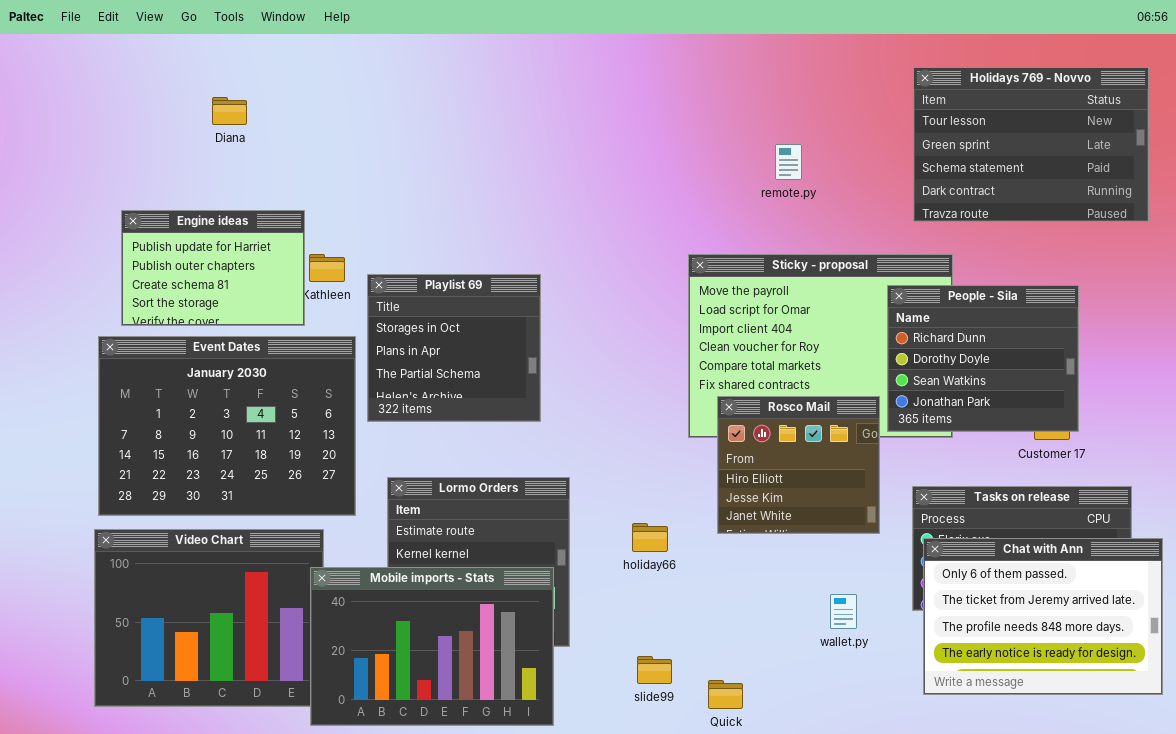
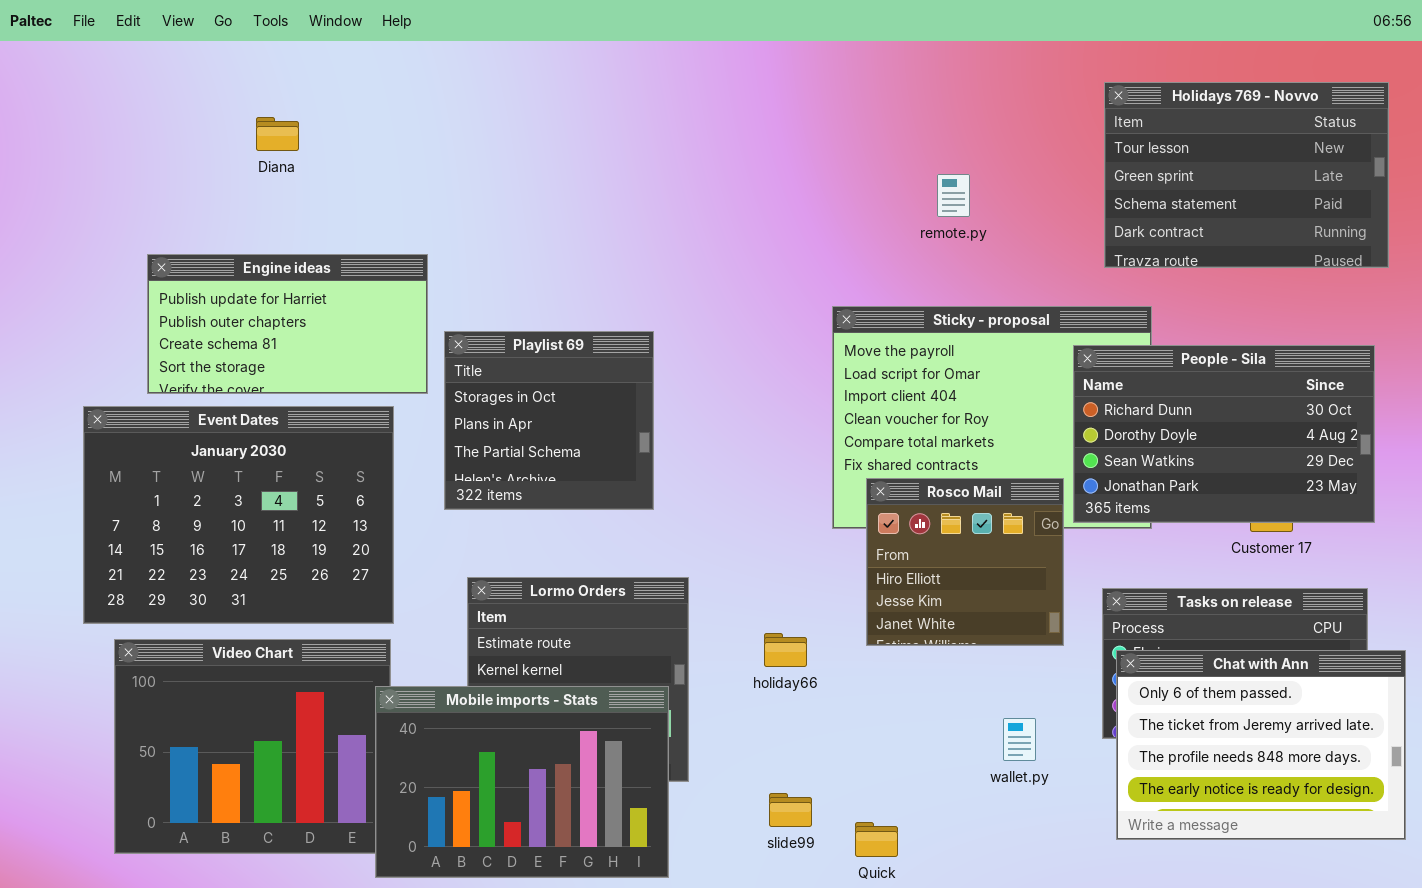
Engine ideas: [121,210,305,326] -> [147,254,428,394], resized
People - Sila: [887,285,1079,432] -> [1073,345,1375,523], resized
Event Dates: [98,336,356,516] -> [83,406,394,624], moved

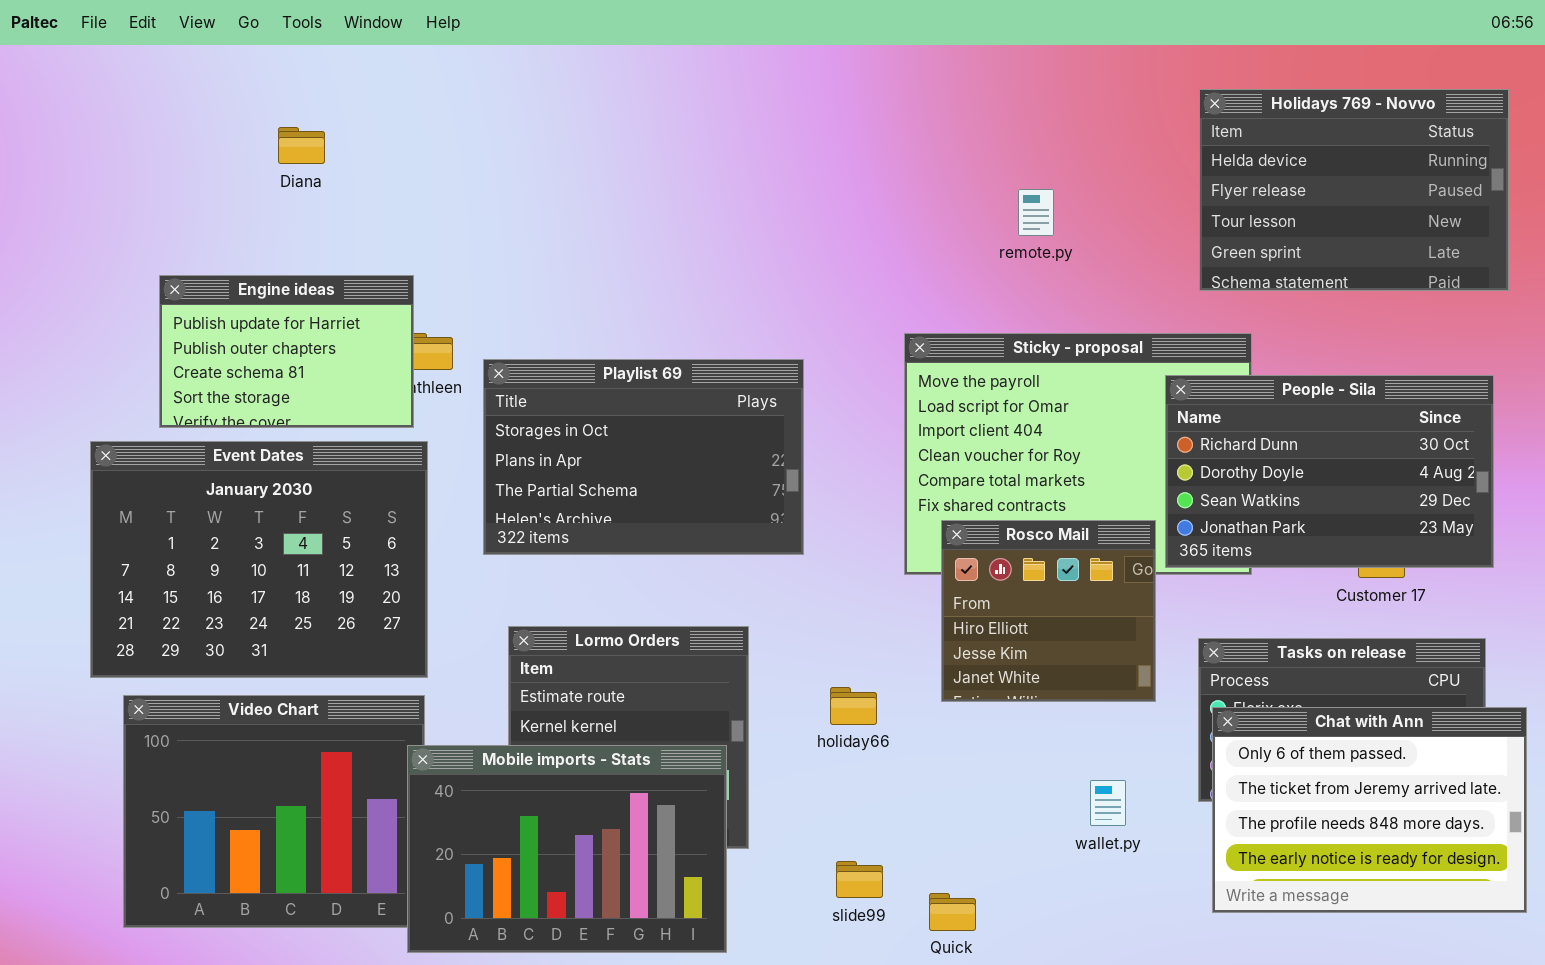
Holidays 769 - Novvo: [1104,82,1389,268] -> [1199,89,1509,291], scrolled up 2 rows
Engine ideas: [147,254,428,394] -> [159,275,414,428], resized
Playlist 69: [444,331,654,510] -> [483,359,804,555], resized

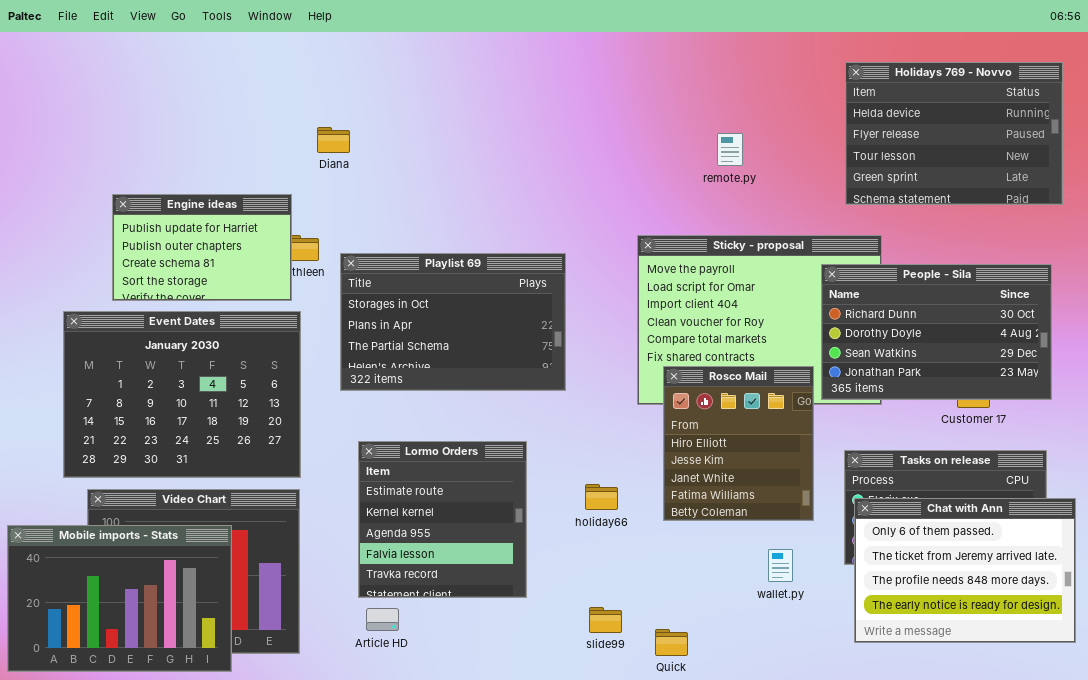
Diana: [278,127,325,164] -> [317,127,350,153], moved
Rosco Mail: [941,520,1156,702] -> [663,366,814,521], resized
Mobile imports - Stats: [407,745,727,953] -> [7,525,232,672], moved

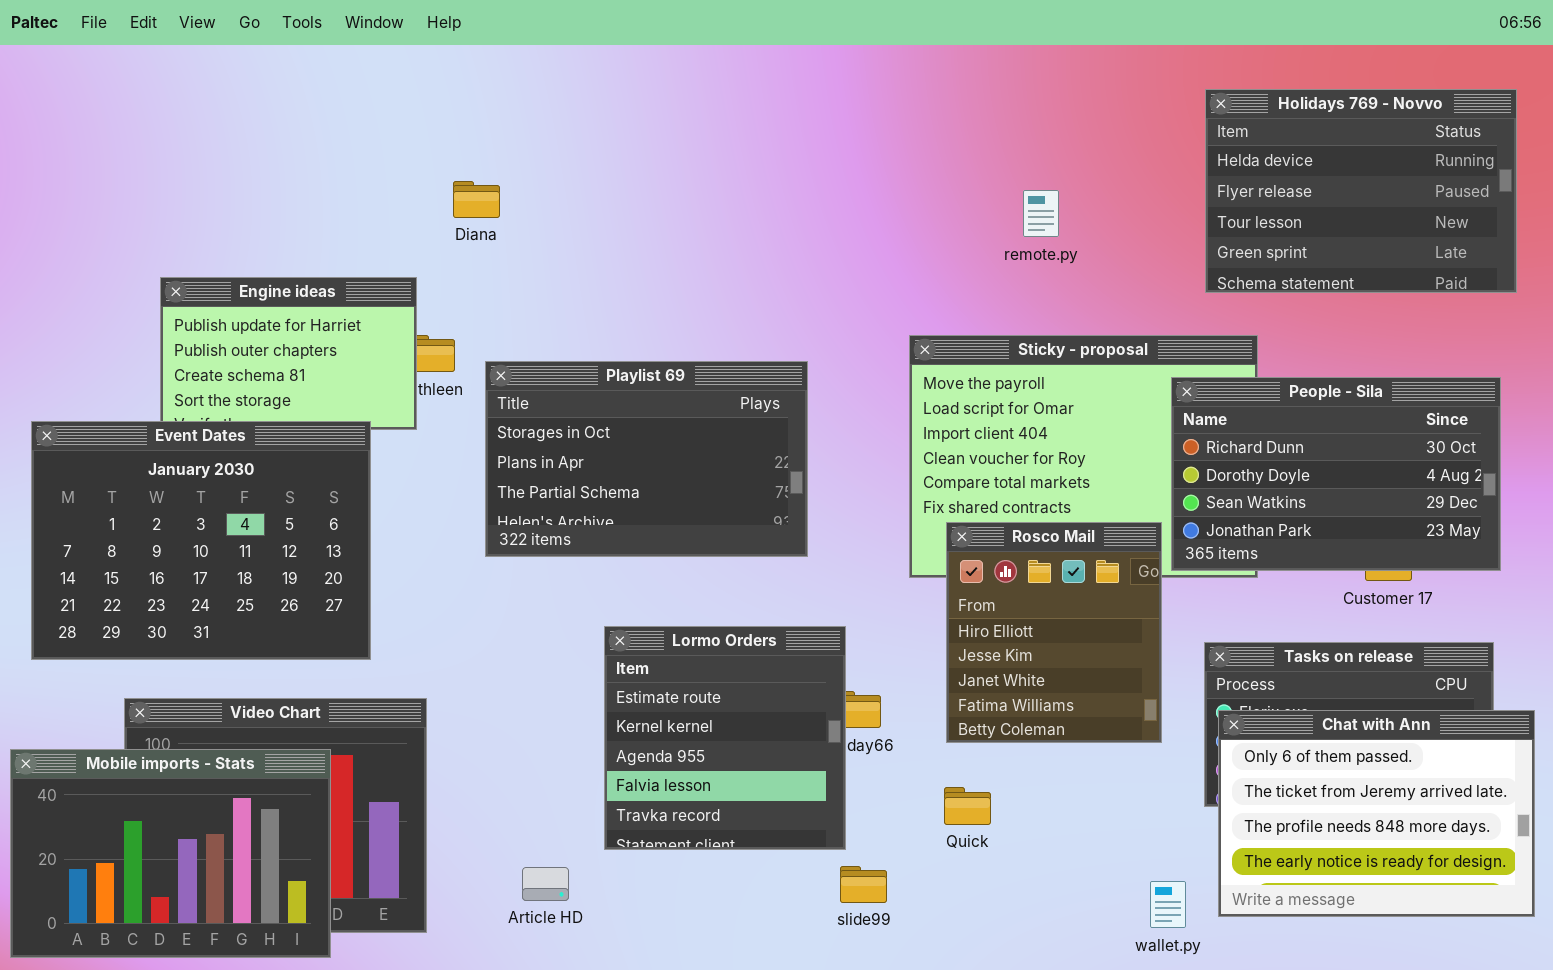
Event Dates: [63,311,301,478] -> [31,421,371,660], moved
Lormo Orders: [358,441,527,598] -> [604,626,846,850], moved
wallet.py: [768,549,793,582] -> [1150,881,1186,928], moved
Quick: [655,629,688,656] -> [944,787,991,825], moved

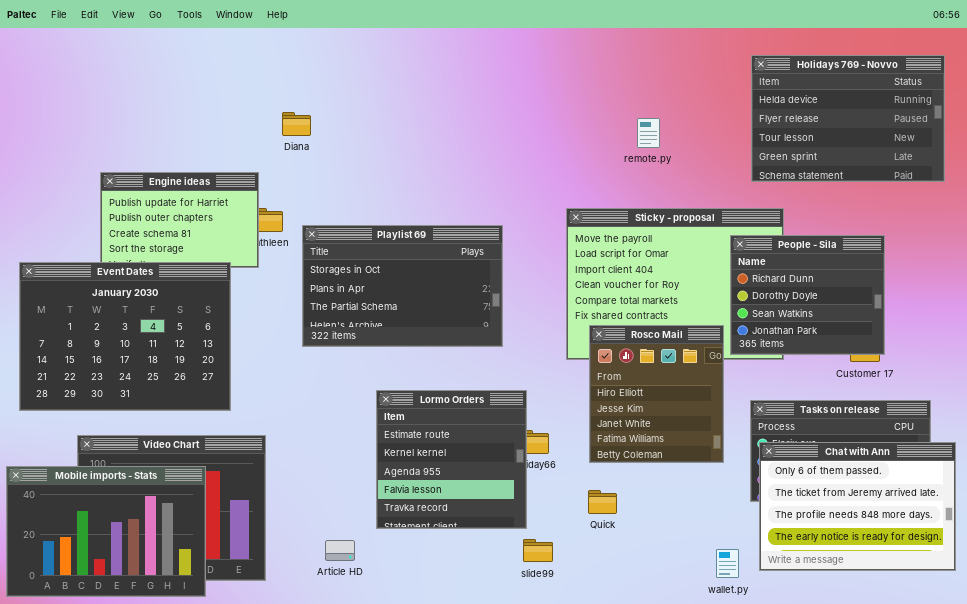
People - Sila: [1171,377,1501,571] -> [730,235,885,355], resized

